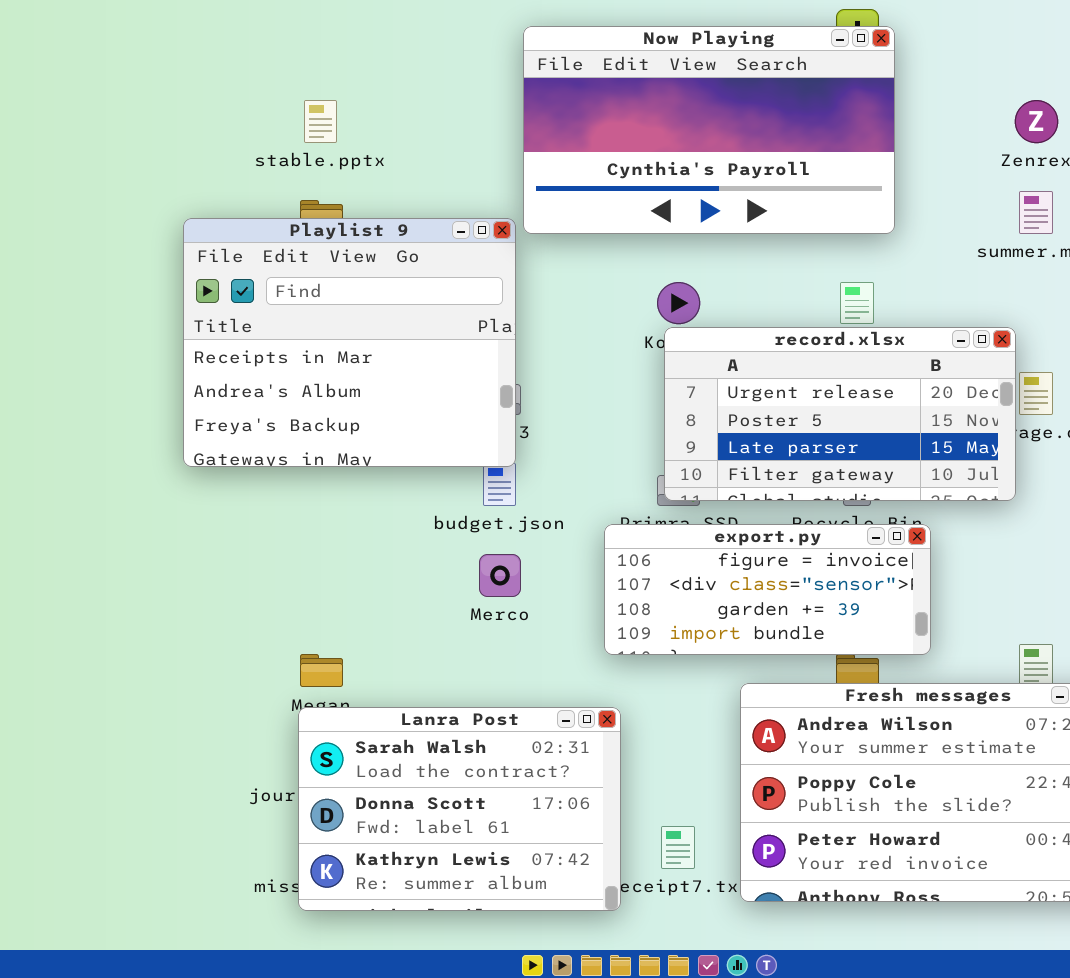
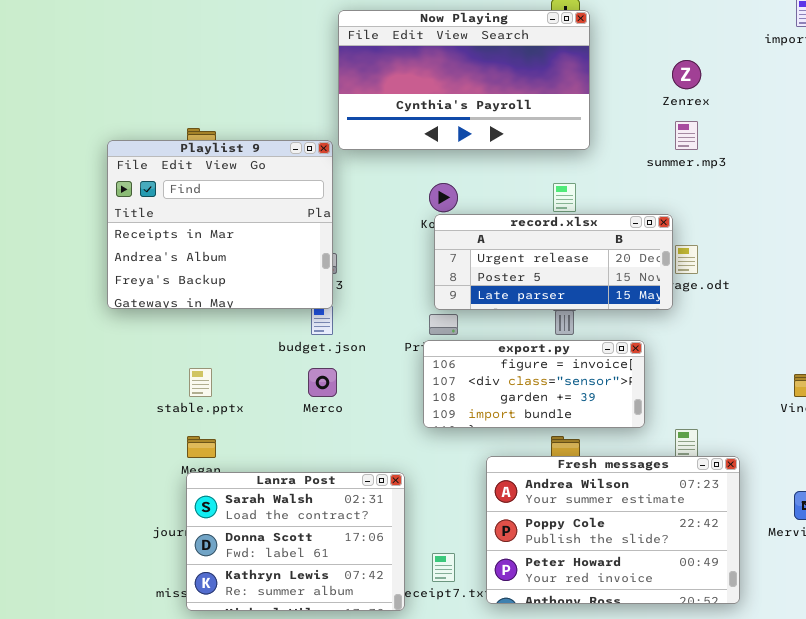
stable.pptx: [304,100,337,143] -> [189,368,212,397], moved
record.xlsx: [664,327,1016,501] -> [434,214,673,310], resized
export.py: [604,524,931,655] -> [423,340,645,428], moved

